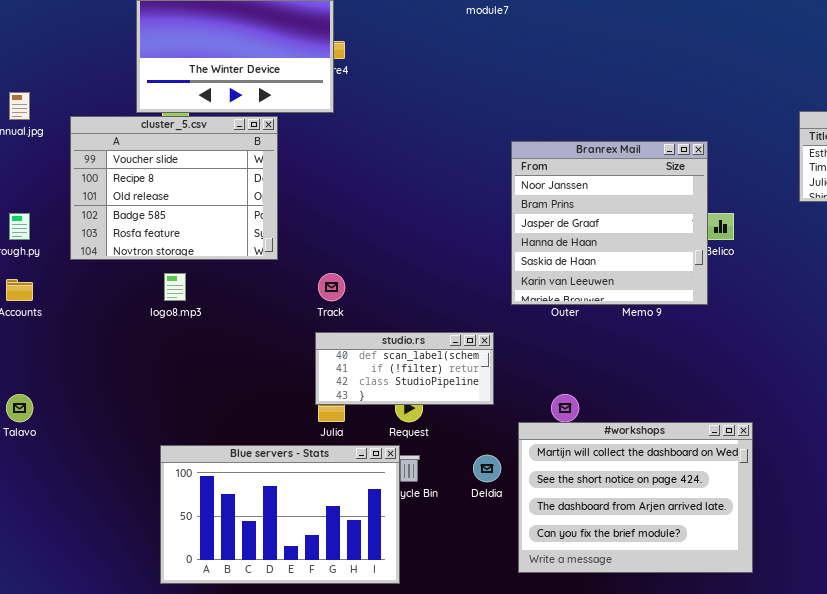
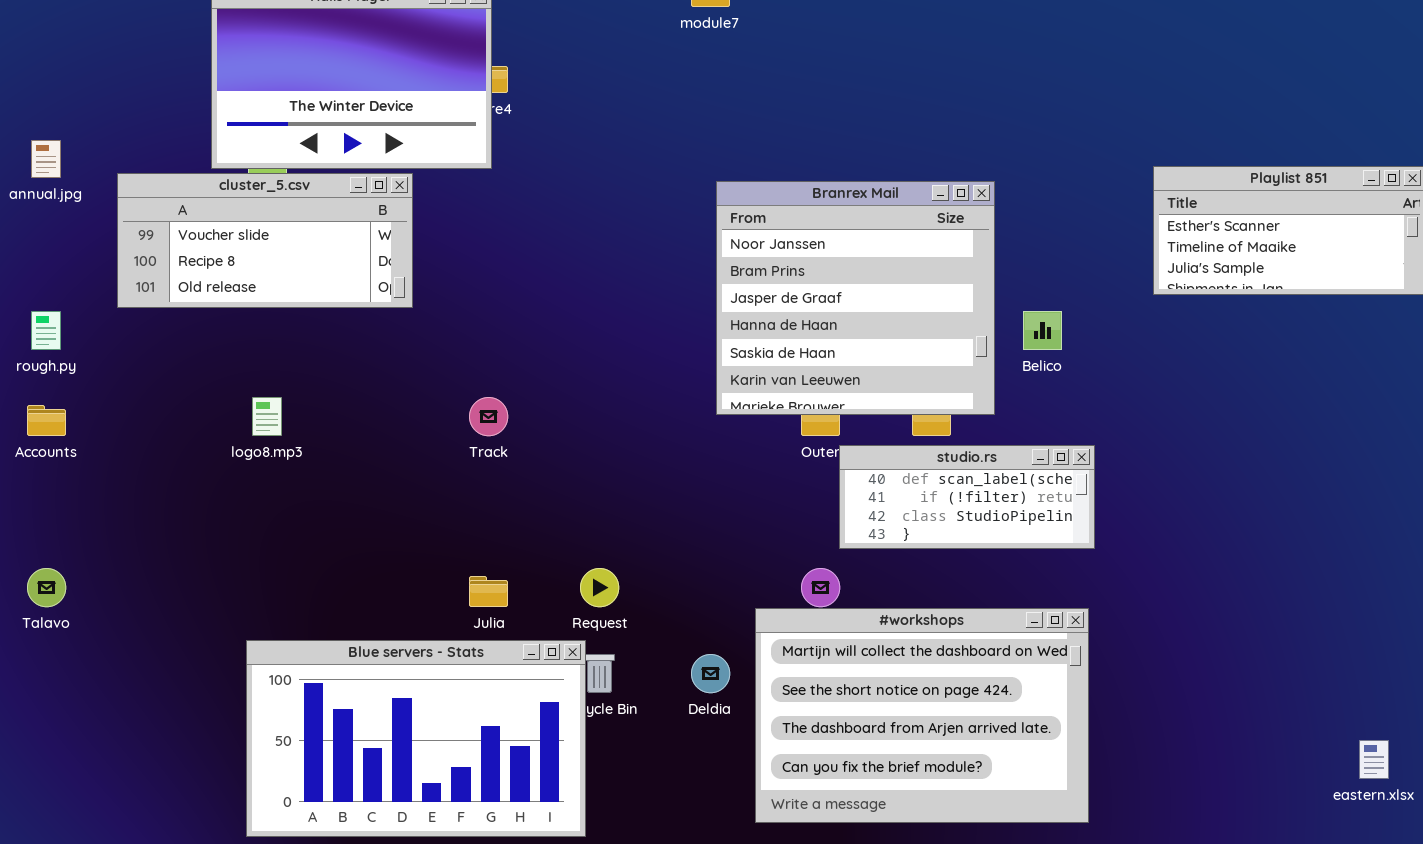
cluster_5.csv: [70,116,278,260] -> [117,173,413,308], resized
Branrex Mail: [511,141,708,305] -> [716,181,995,415], moved
studio.rs: [315,332,494,405] -> [839,445,1095,549], moved

